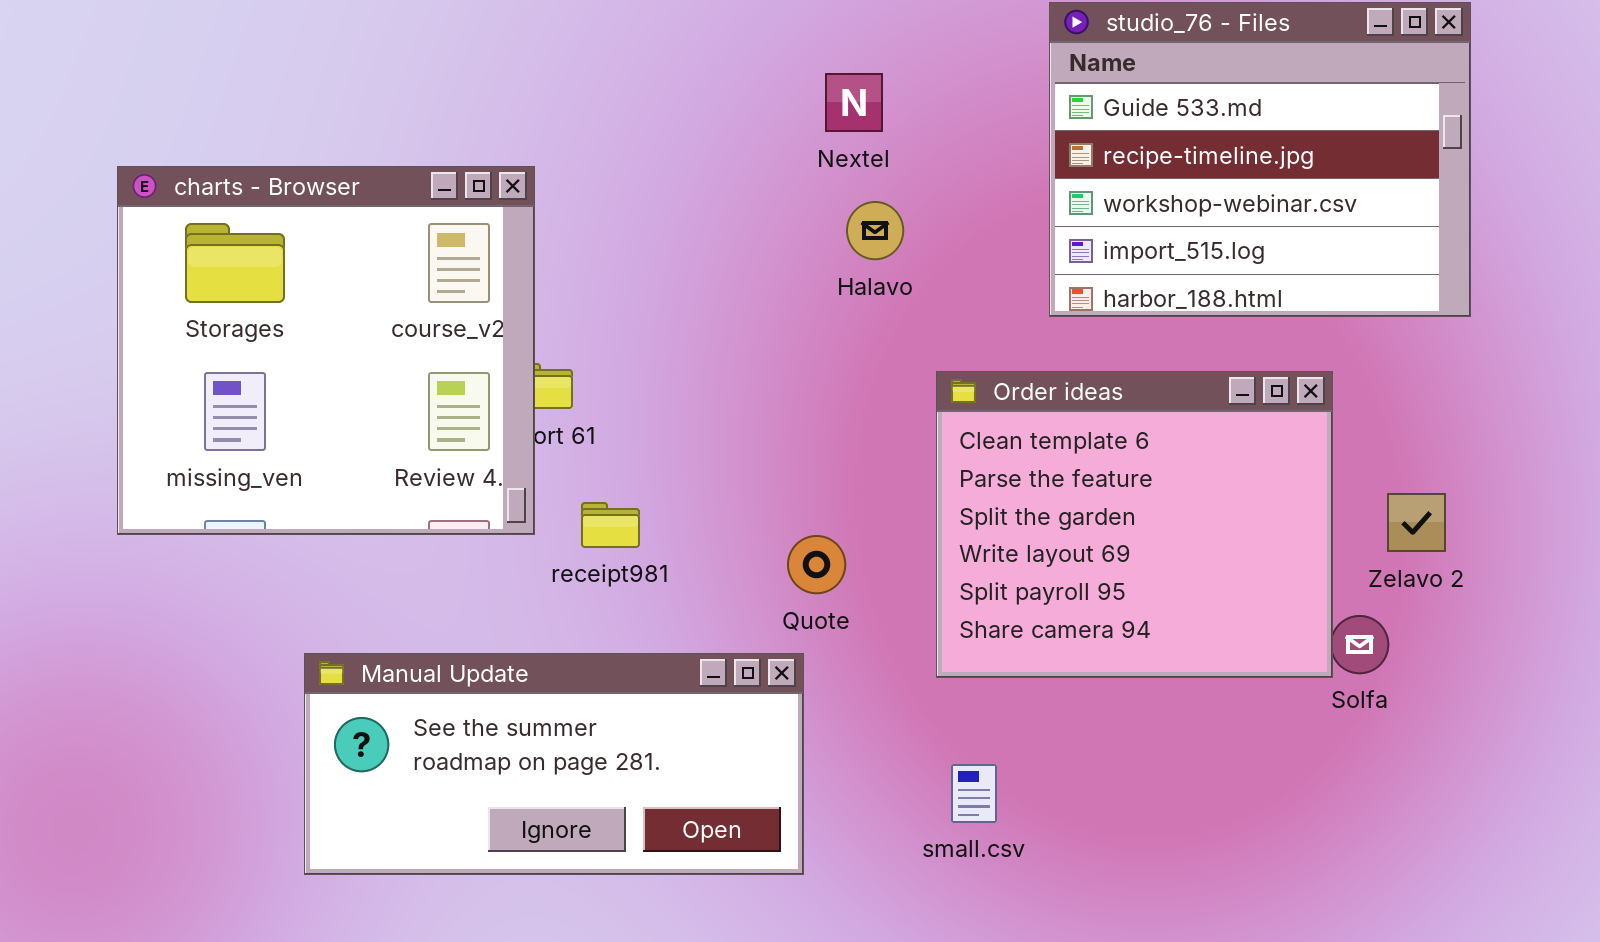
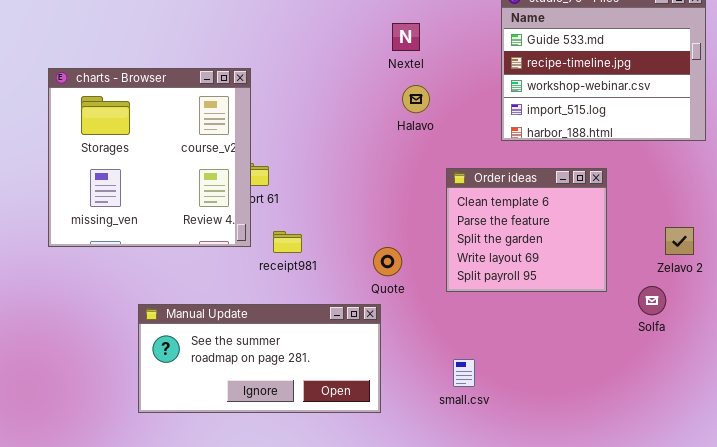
Order ideas: [936,371,1333,678] -> [446,168,607,292], resized

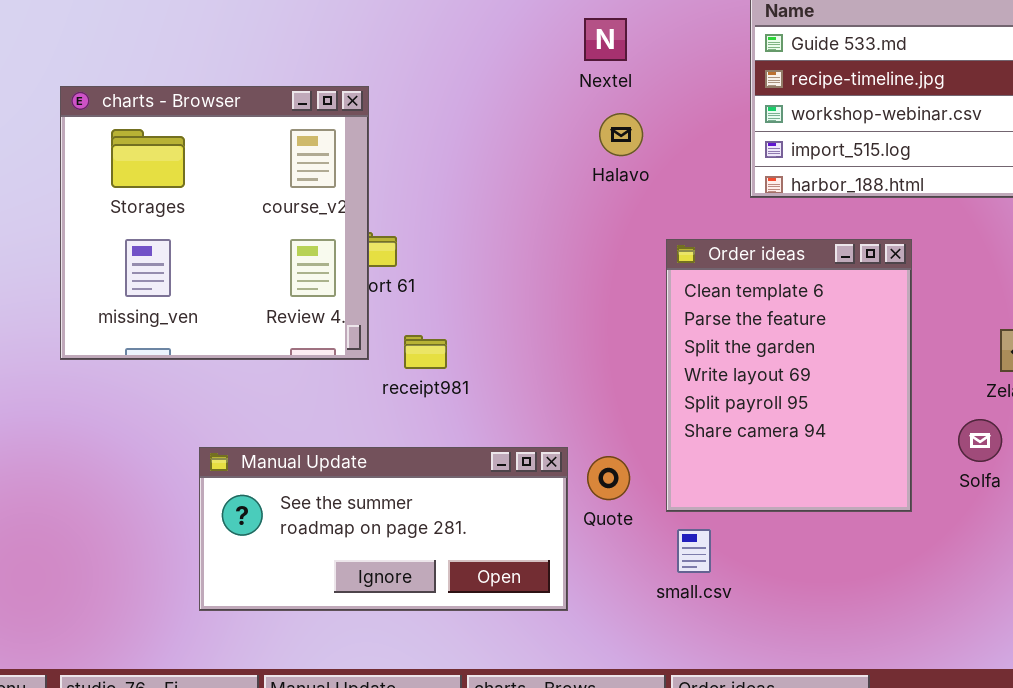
Order ideas: [446,168,607,292] -> [666,239,912,512], resized
Quote: [373,247,402,276] -> [587,456,630,500], moved

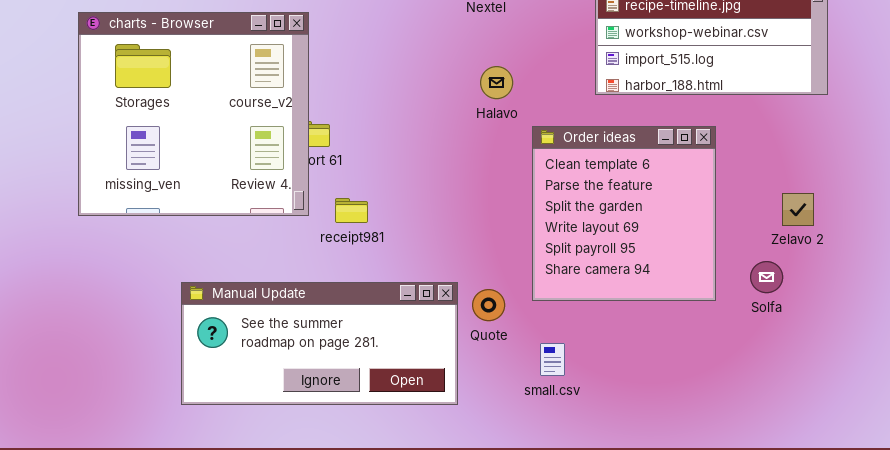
Halavo: [599,113,643,156] -> [480,66,513,99], moved
Order ideas: [666,239,912,512] -> [532,126,716,301], resized

